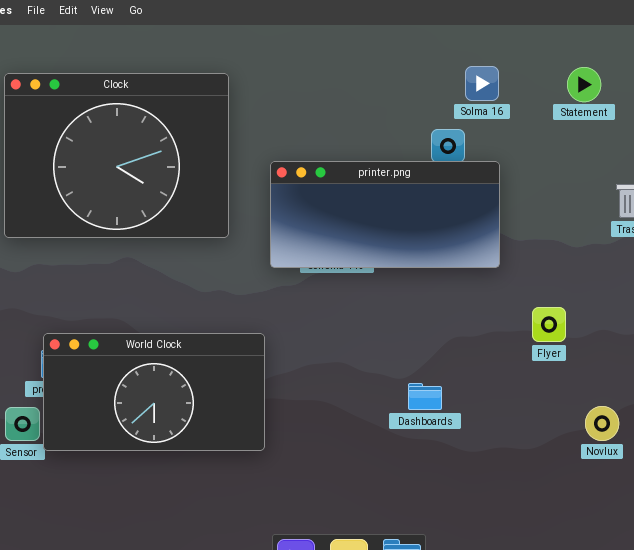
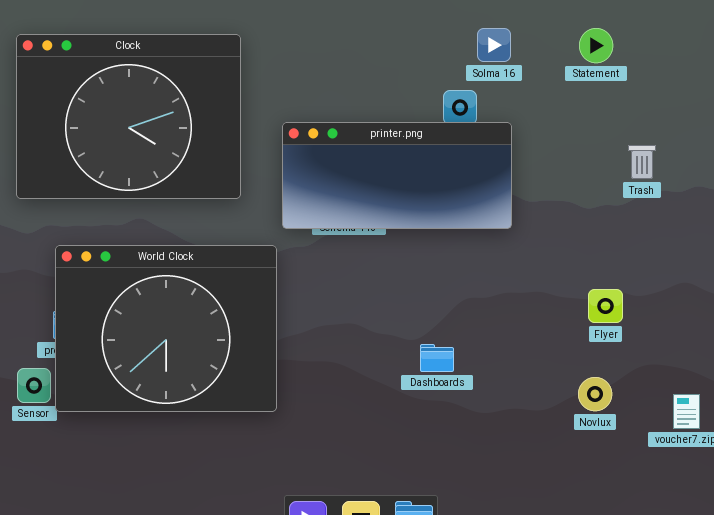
Flyer: [532,307,566,342] -> [588,289,623,323], moved
World Clock: [43,333,265,451] -> [55,245,277,412], resized
Novlux: [585,406,619,441] -> [578,377,612,411], moved

